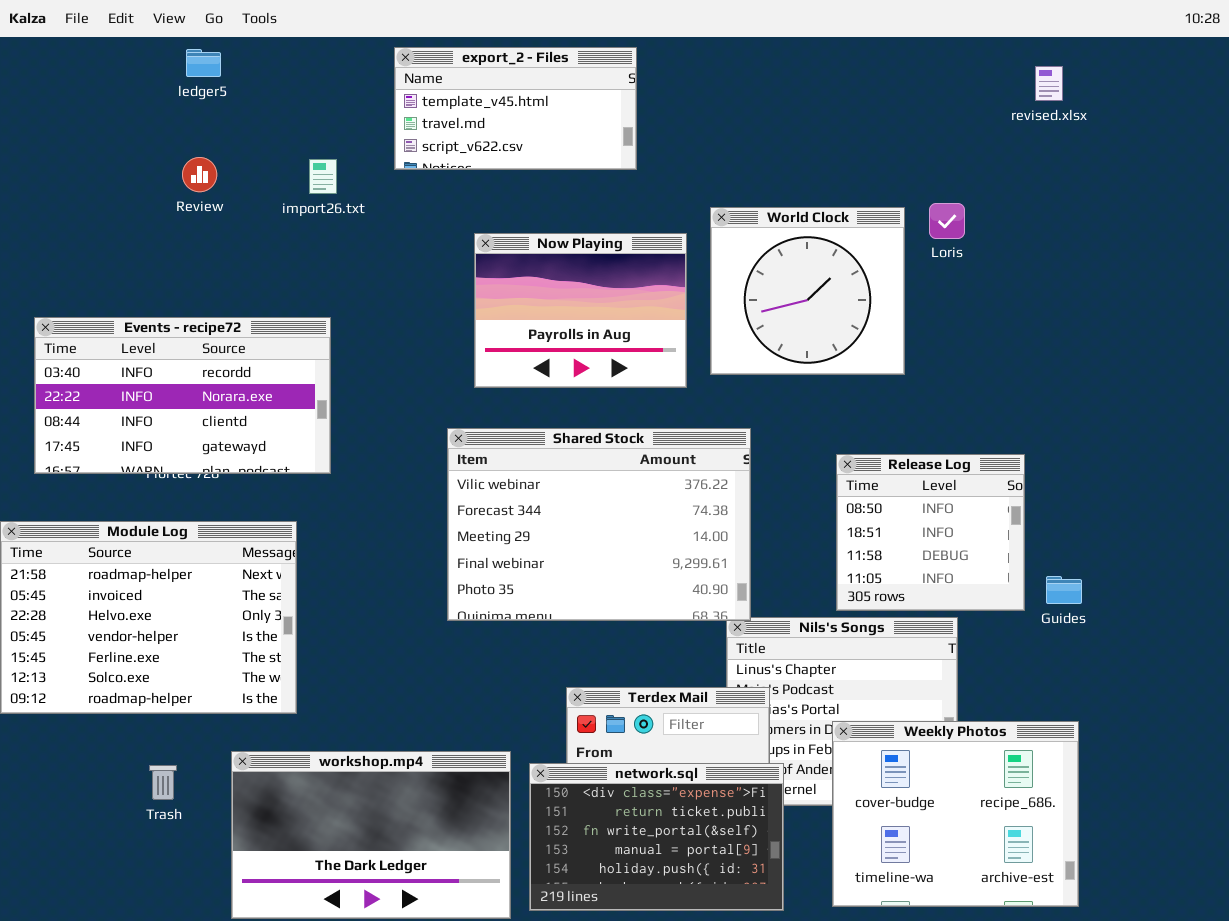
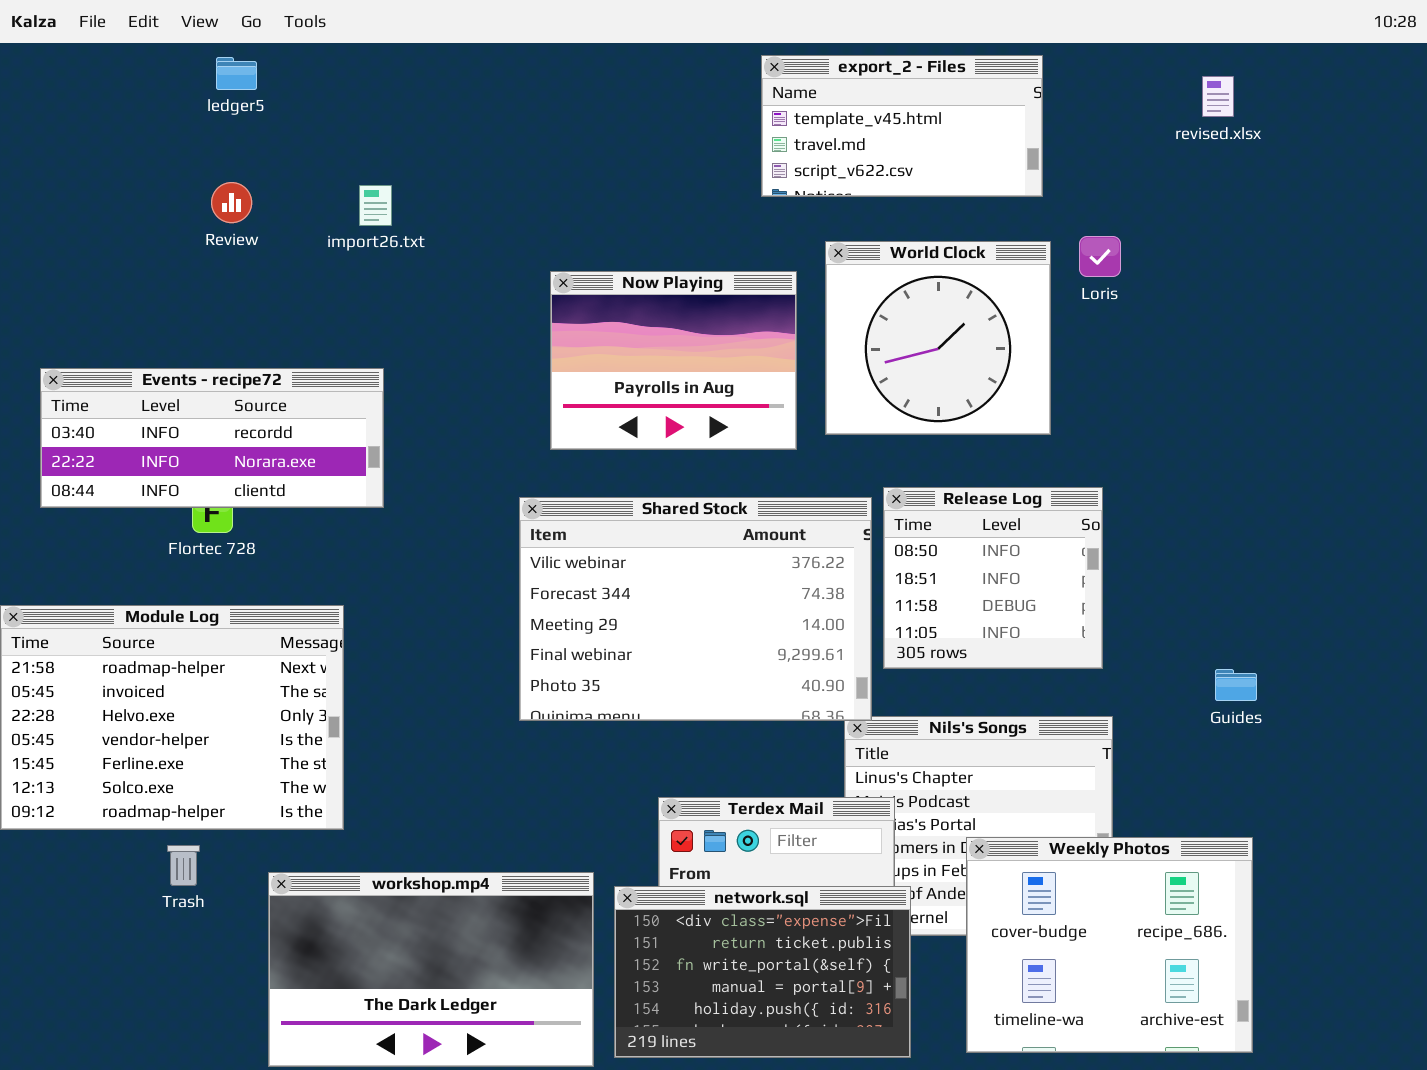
export_2 - Files: [394,47,637,170] -> [761,55,1043,197], moved
Events - recipe72: [34,317,331,474] -> [40,368,384,508], resized
Release Log: [836,454,1025,611] -> [883,487,1103,669], moved
Trash: [149,765,177,800] -> [167,845,200,886], moved

